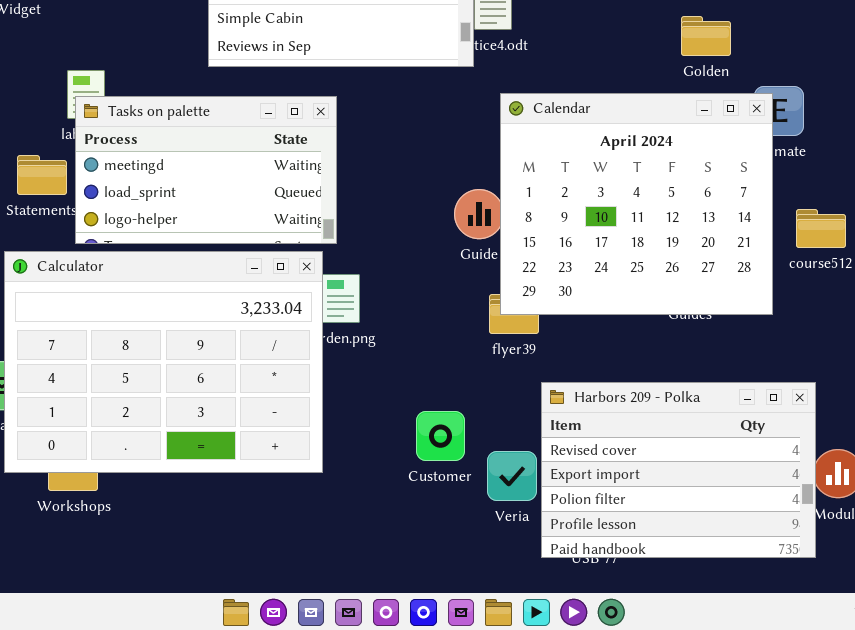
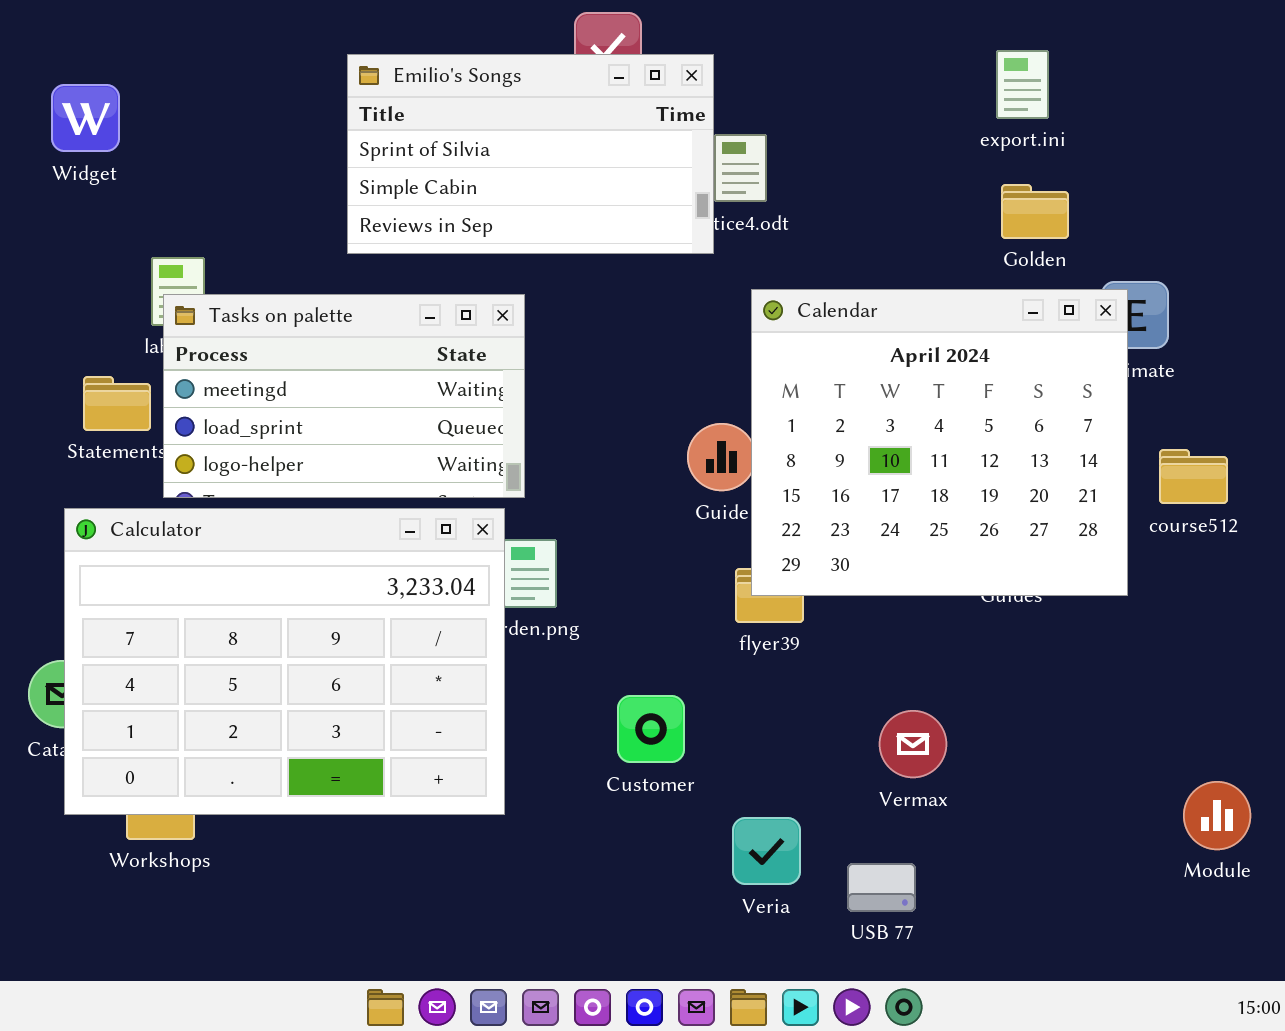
Harbors 209 - Polka: [541,382,816,558] -> none, closed
Customer: [416,411,465,461] -> [617,695,685,763], moved
Veria: [487,451,537,501] -> [732,817,801,885], moved

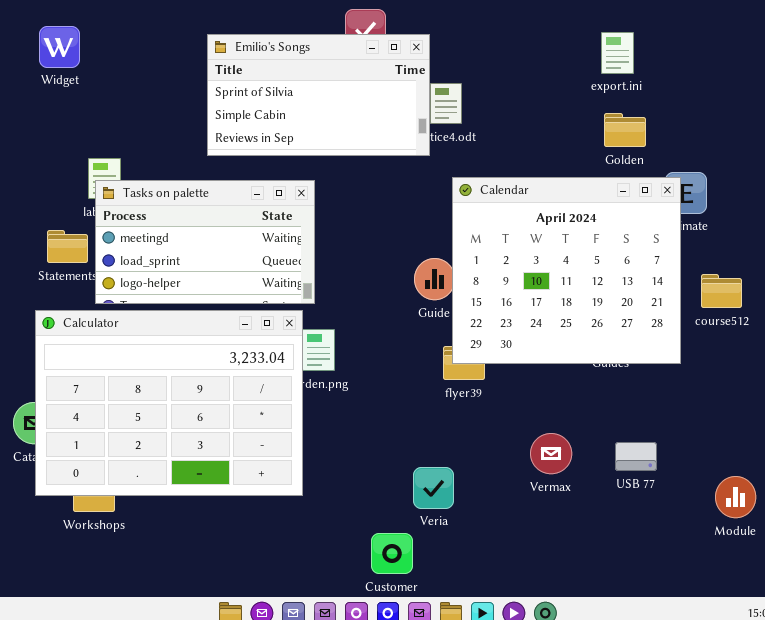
Widget: [51,84,120,152] -> [39,26,80,68], moved
Customer: [617,695,685,763] -> [371,533,413,574], moved
Veria: [732,817,801,885] -> [413,467,454,509], moved
USB 77: [847,863,916,912] -> [615,442,657,471], moved

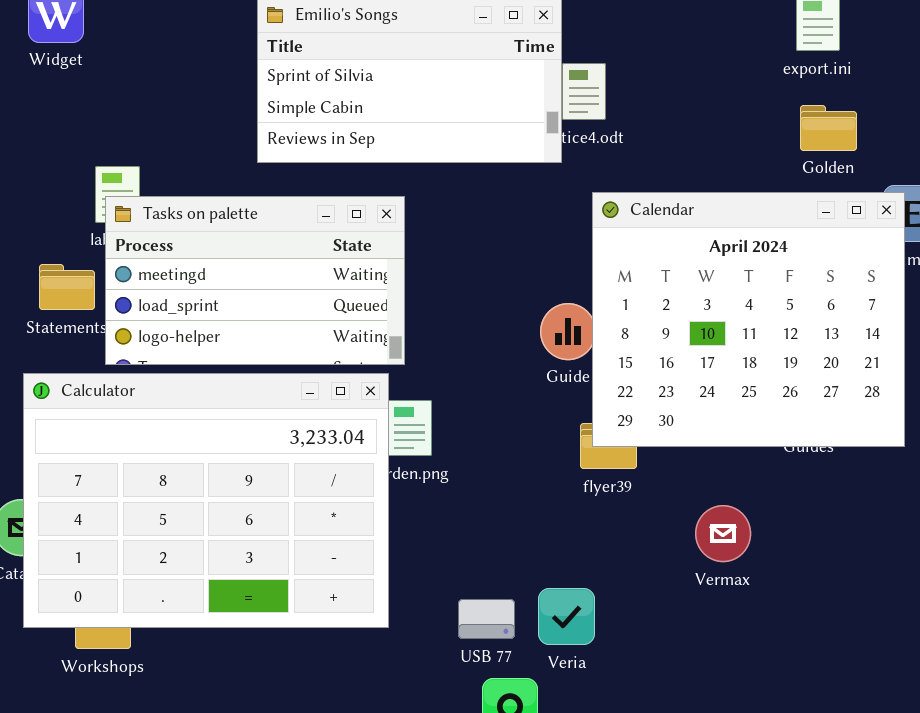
Vermax: [530,433,572,474] -> [695,505,751,562], moved
USB 77: [615,442,657,471] -> [458,599,515,639], moved

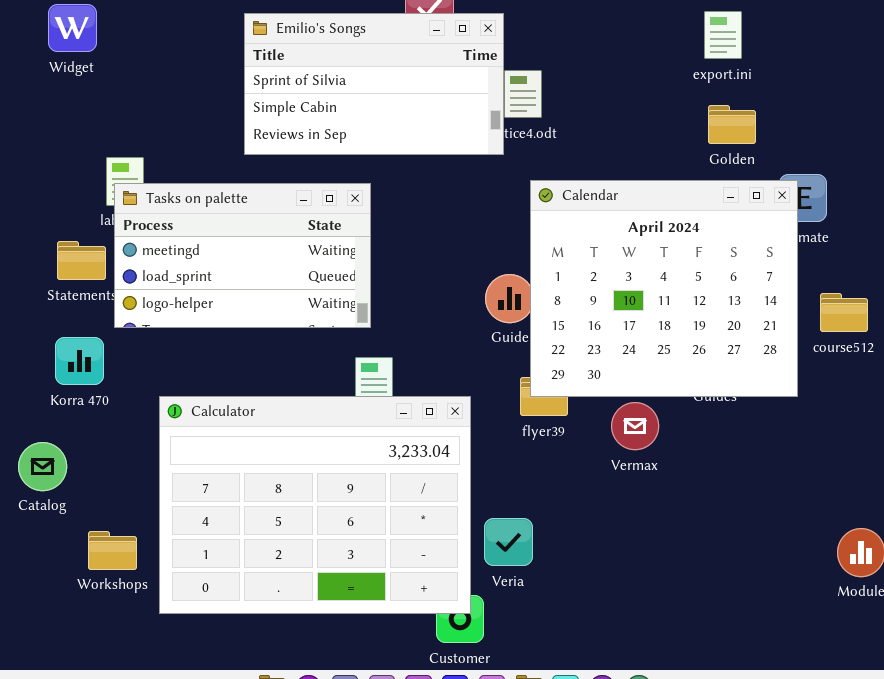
Calculator: [23,373,389,628] -> [159,396,471,614], moved
Vermax: [695,505,751,562] -> [611,402,659,450], moved

